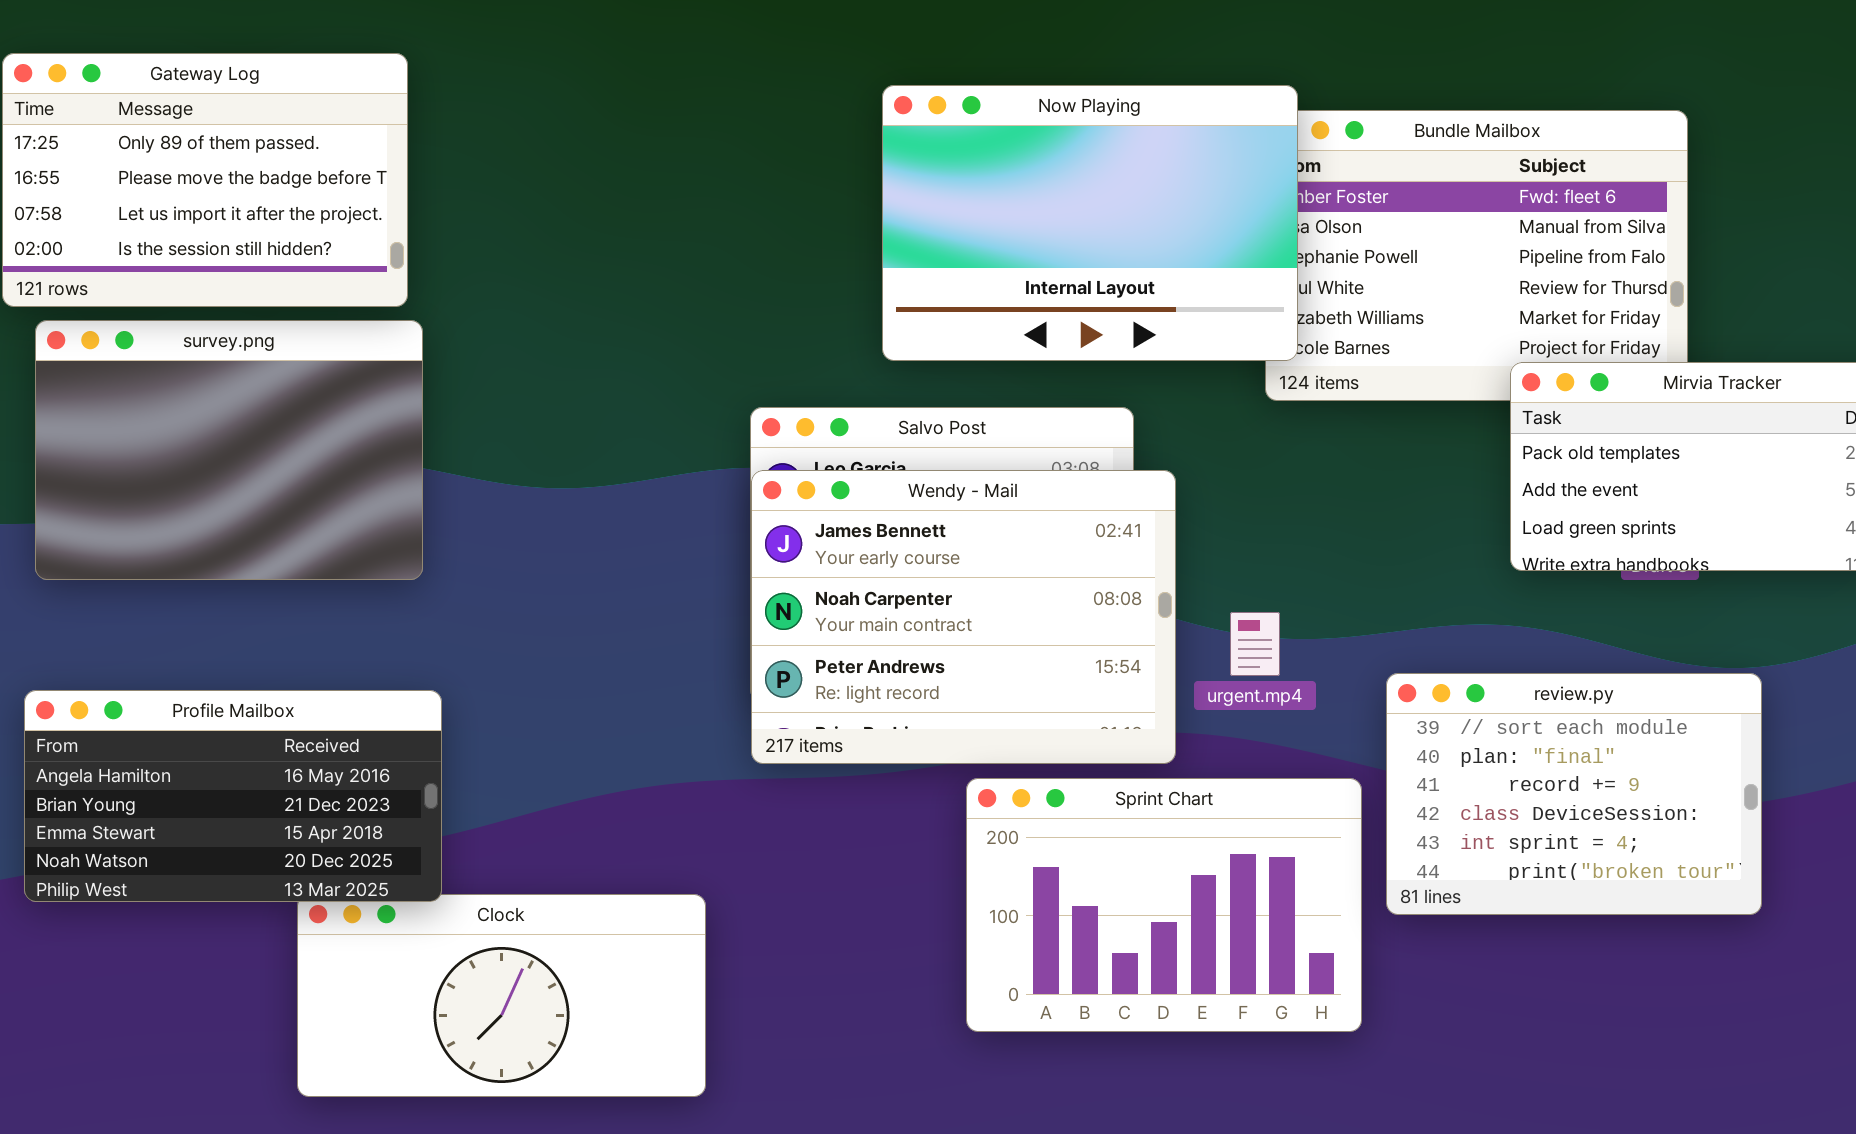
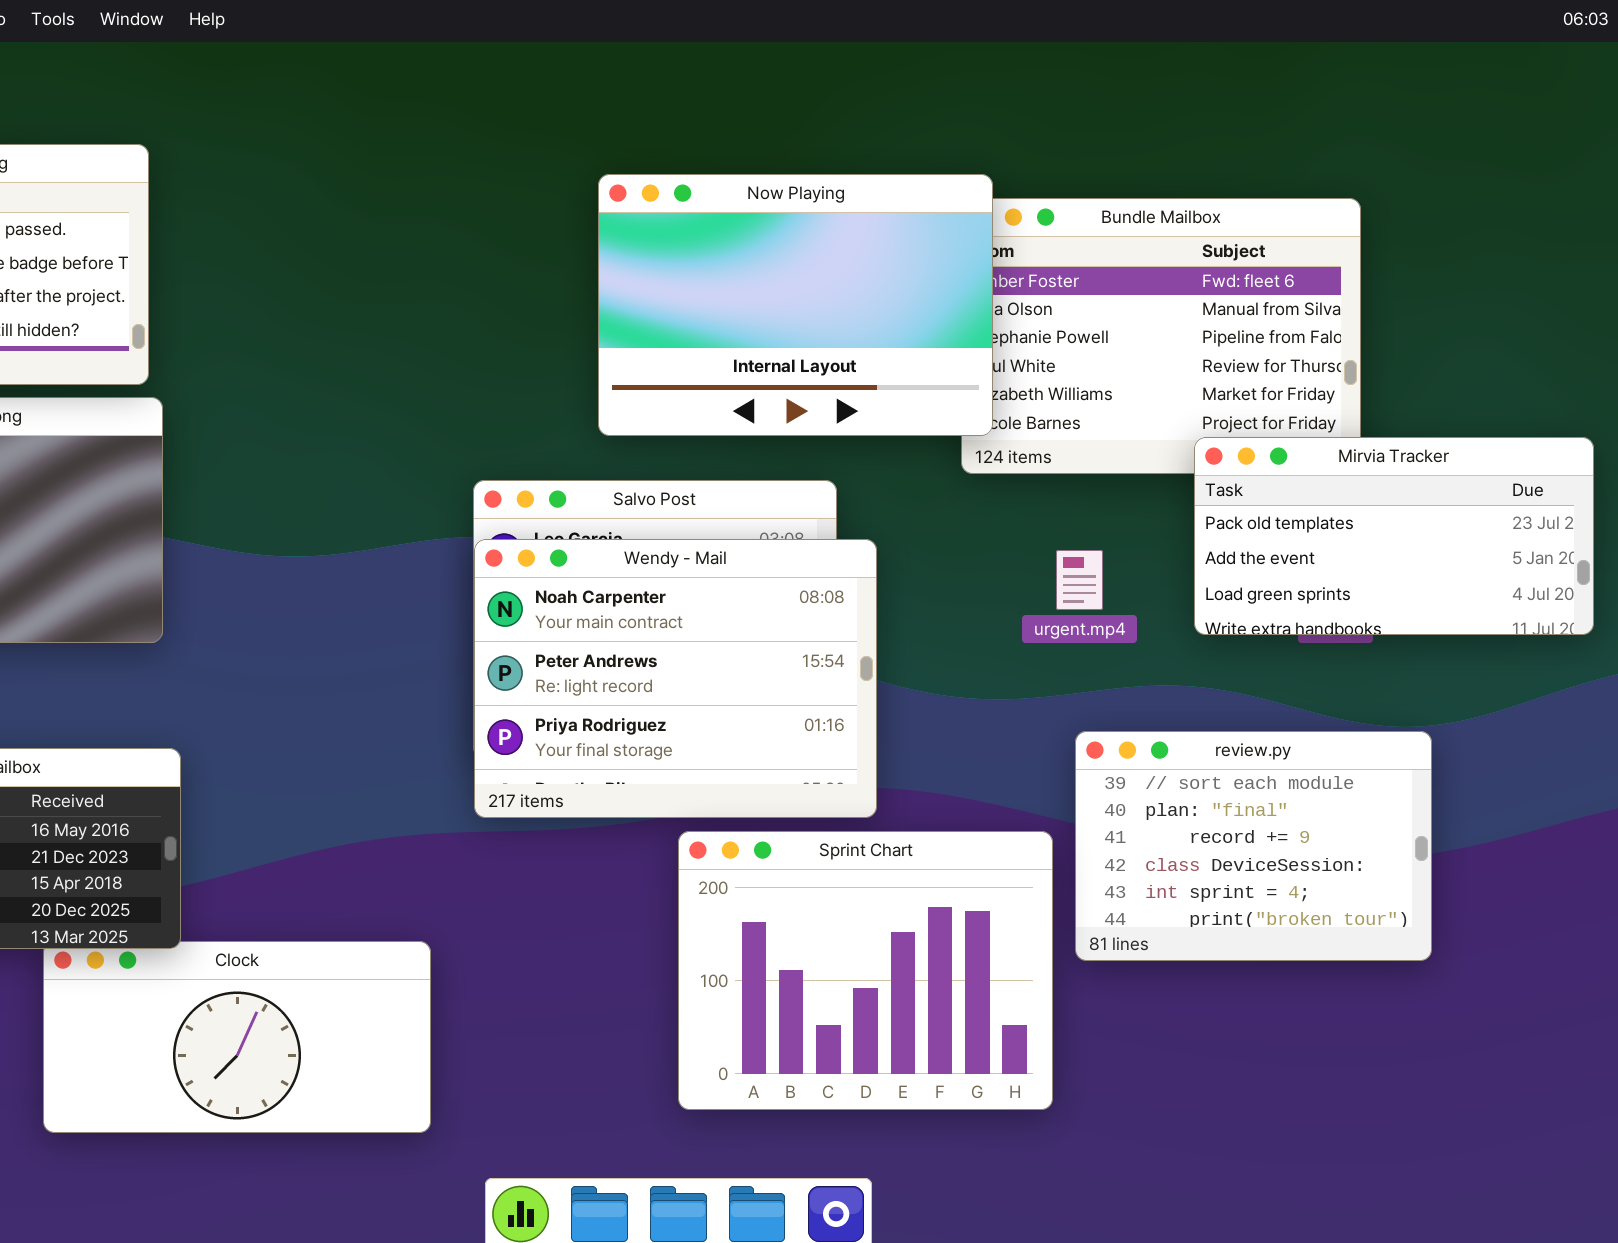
Wendy - Mail: [751,470,1176,764] -> [474,539,877,818], scrolled down 1 row
urgent.mp4: [1230,612,1280,676] -> [1056,550,1103,610], moved
Sprint Chart: [966,778,1362,1032] -> [678,831,1053,1110], resized

